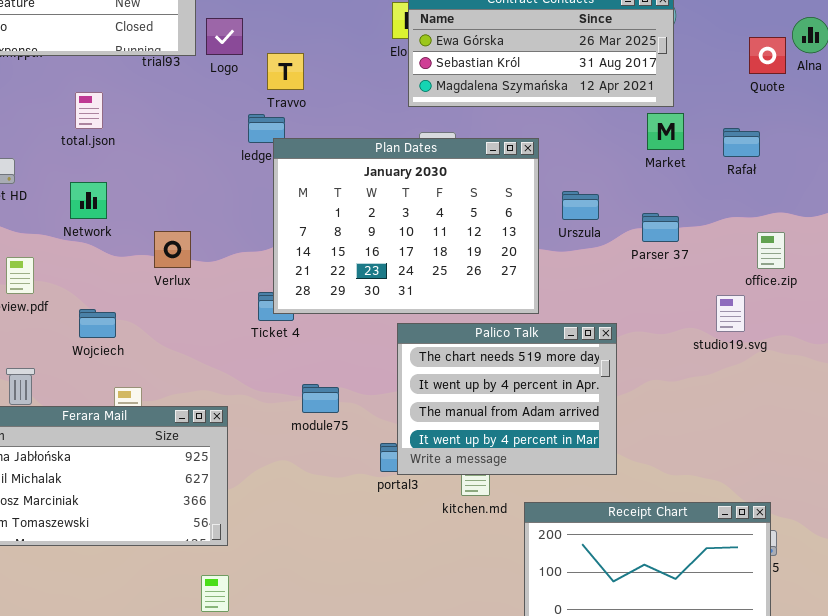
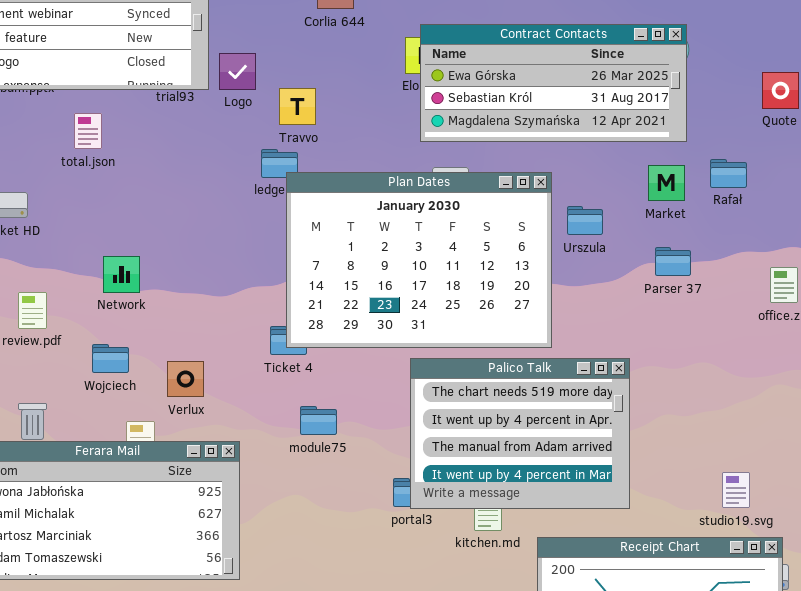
total.json: [75,92,103,129] -> [74,113,102,149], moved
Market: [647,113,684,150] -> [648,165,685,201], moved
Rafał: [723,128,760,157] -> [710,159,747,188], moved
Network: [70,182,107,219] -> [103,256,140,293], moved
Urszula: [562,191,599,220] -> [567,206,603,235], moved
Verlux: [154,231,191,268] -> [167,361,204,397], moved
studio19.svg: [716,295,745,332] -> [722,472,750,508], moved
module75: [302,384,339,413] -> [300,406,337,435], moved

